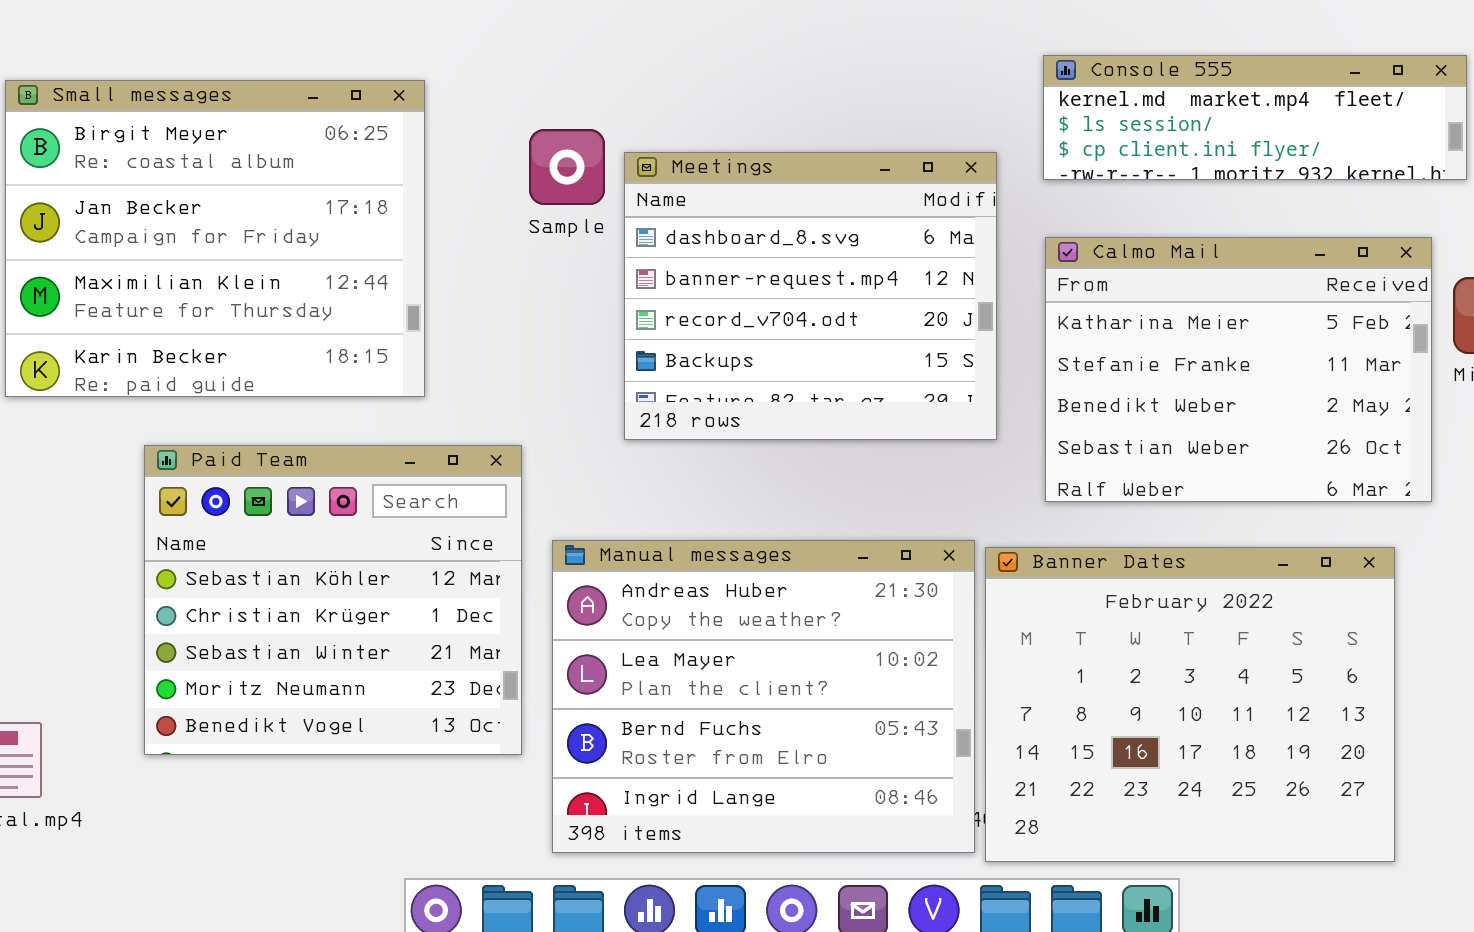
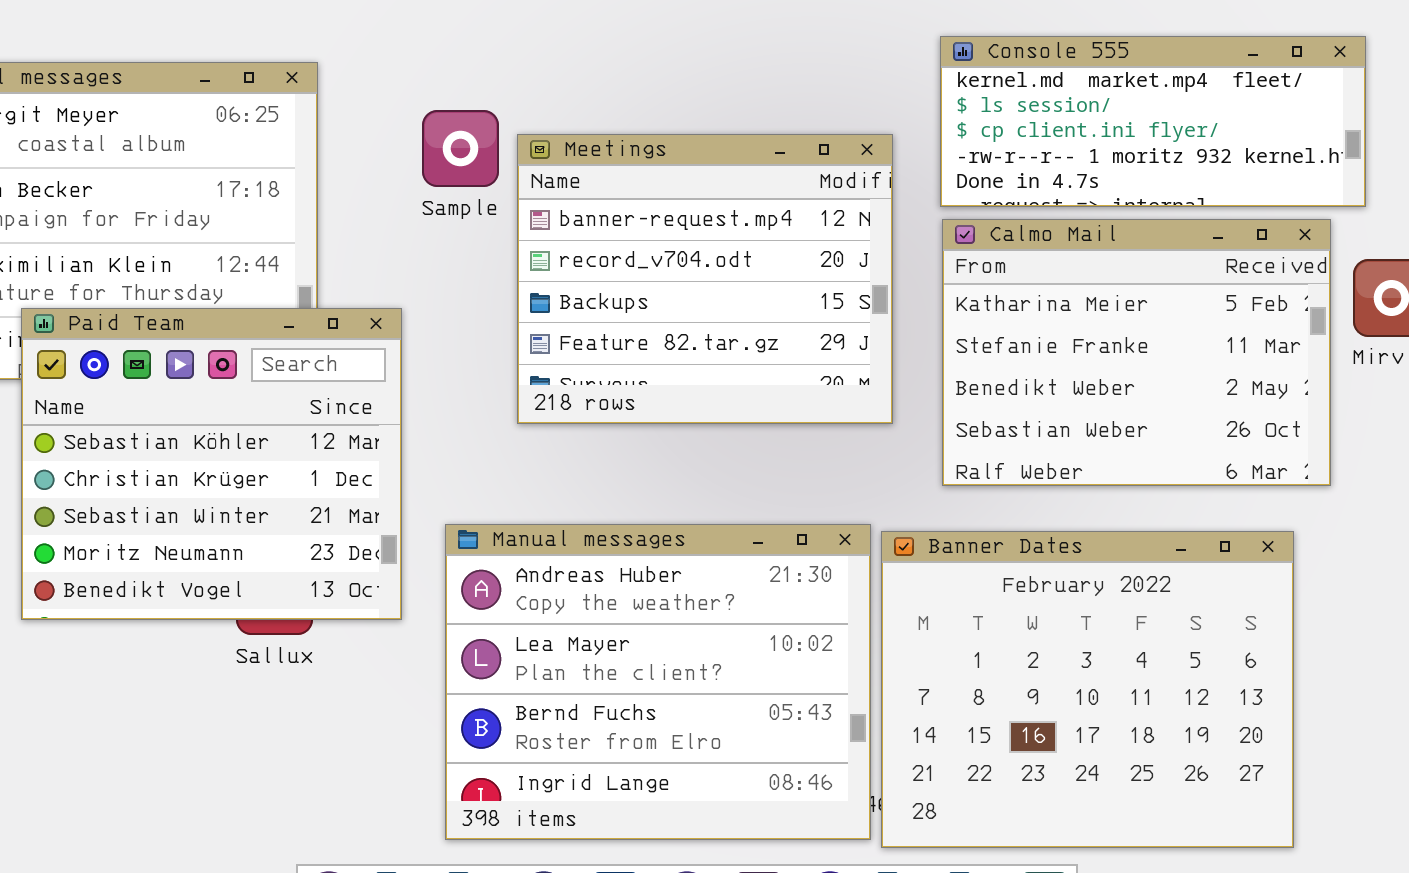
Console 555: [1043,55,1467,180] -> [940,36,1366,207], resized
Meetings: [624,152,997,440] -> [517,134,893,424], scrolled down 1 row
Paid Team: [144,445,522,755] -> [21,308,402,620], moved

